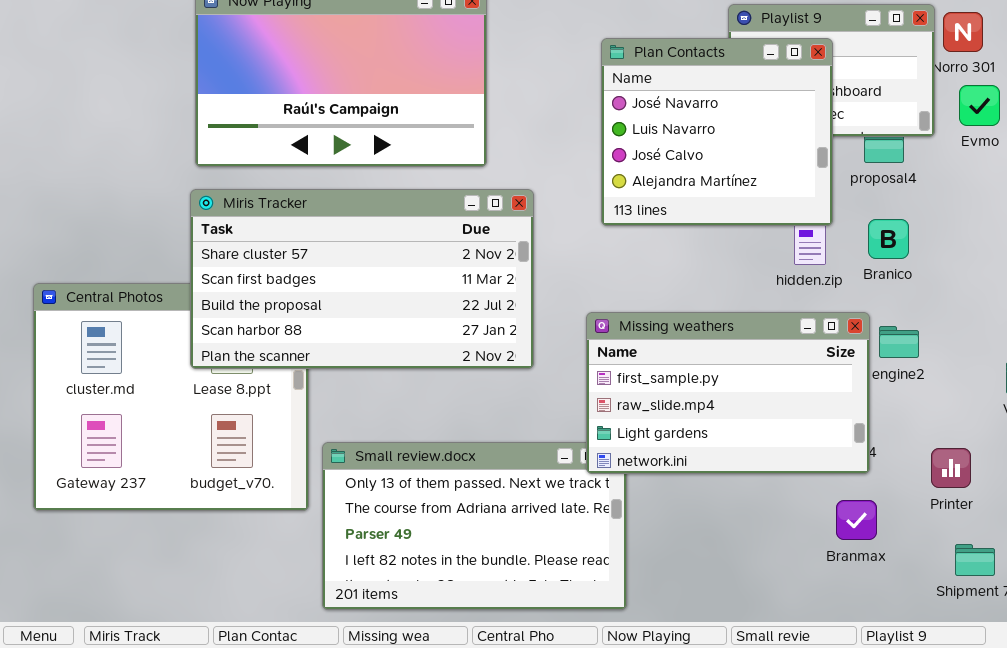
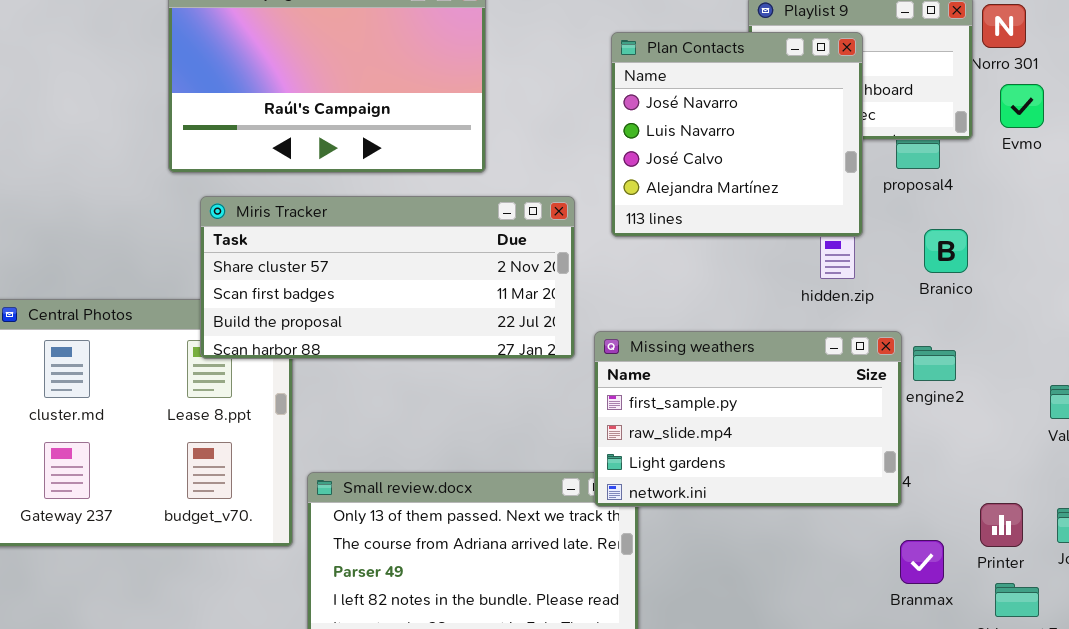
Miris Tracker: [190,189,534,369] -> [200,196,575,359], moved, resized
Branico: [868,219,909,259] -> [924,229,968,273], moved
Printer: [931,448,971,488] -> [980,503,1023,547], moved
Branmax: [836,500,877,540] -> [900,540,944,584], moved

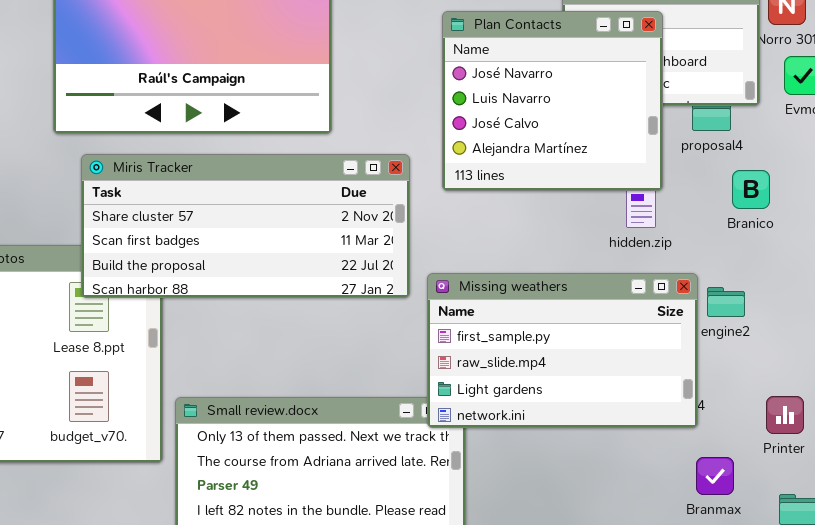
Branico: [924,229,968,273] -> [732,170,770,209], moved
Printer: [980,503,1023,547] -> [766,396,804,434], moved

